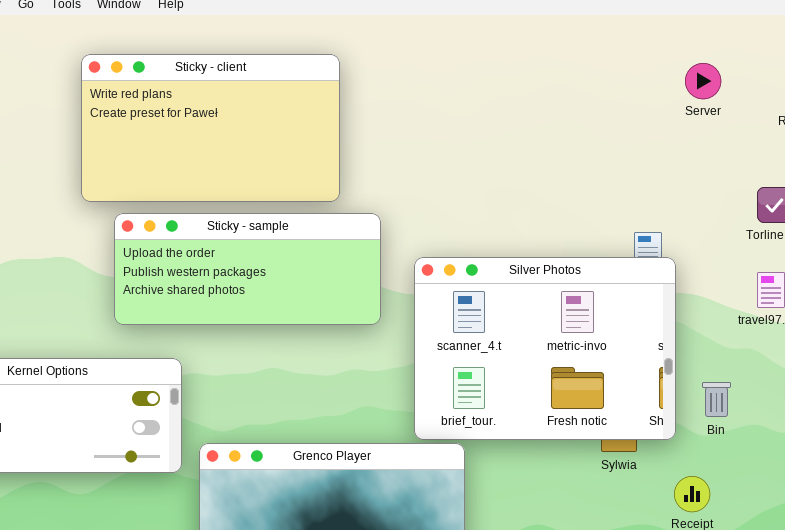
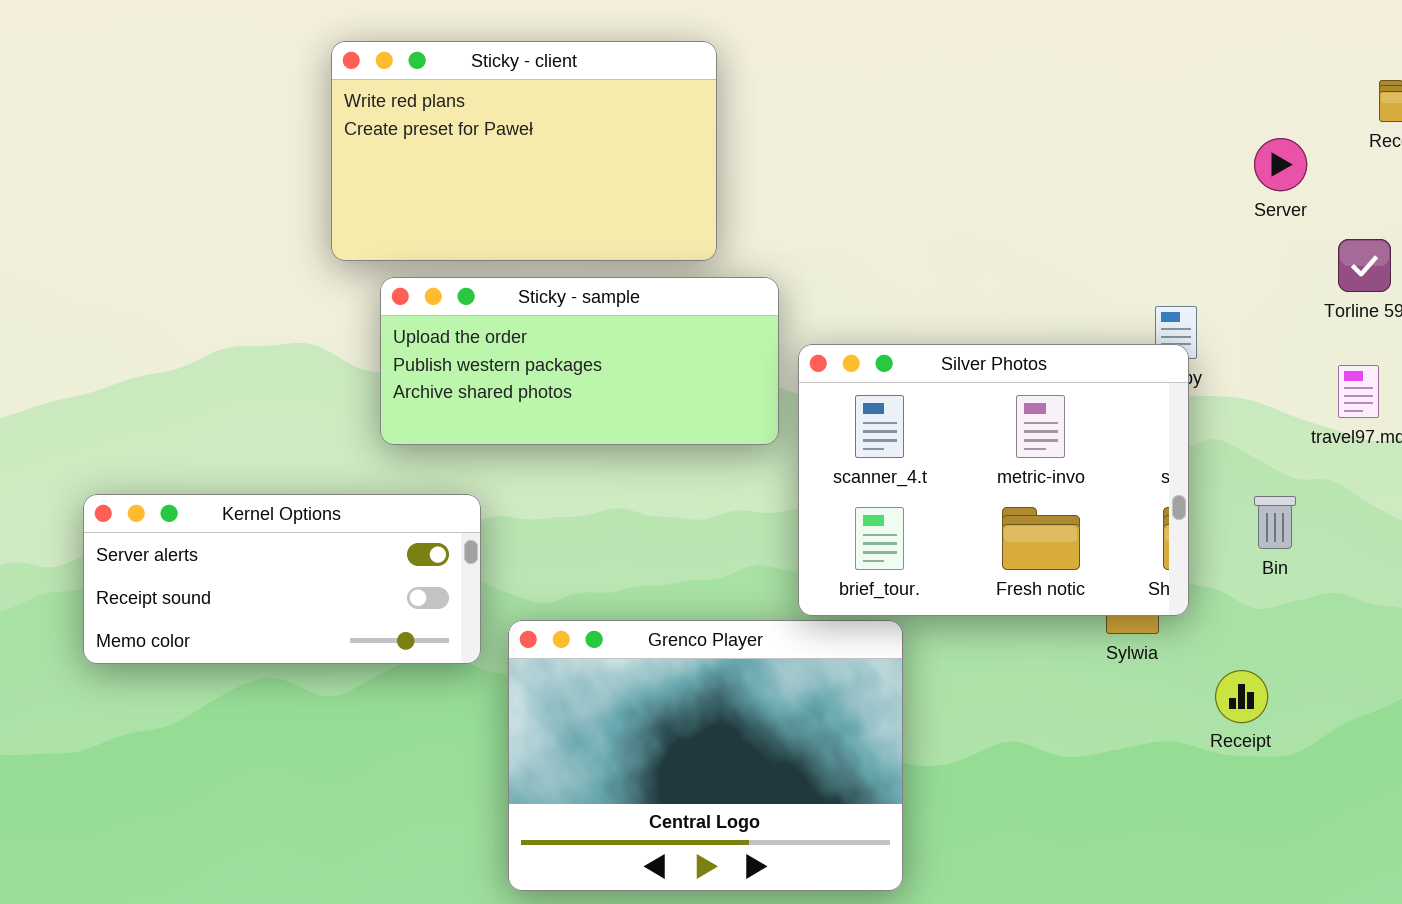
Server: [685,63,721,99] -> [1254,138,1307,191], moved
Silver Photos: [414,257,676,440] -> [798,344,1189,616], moved
Bin: [702,382,731,417] -> [1254,496,1296,549], moved

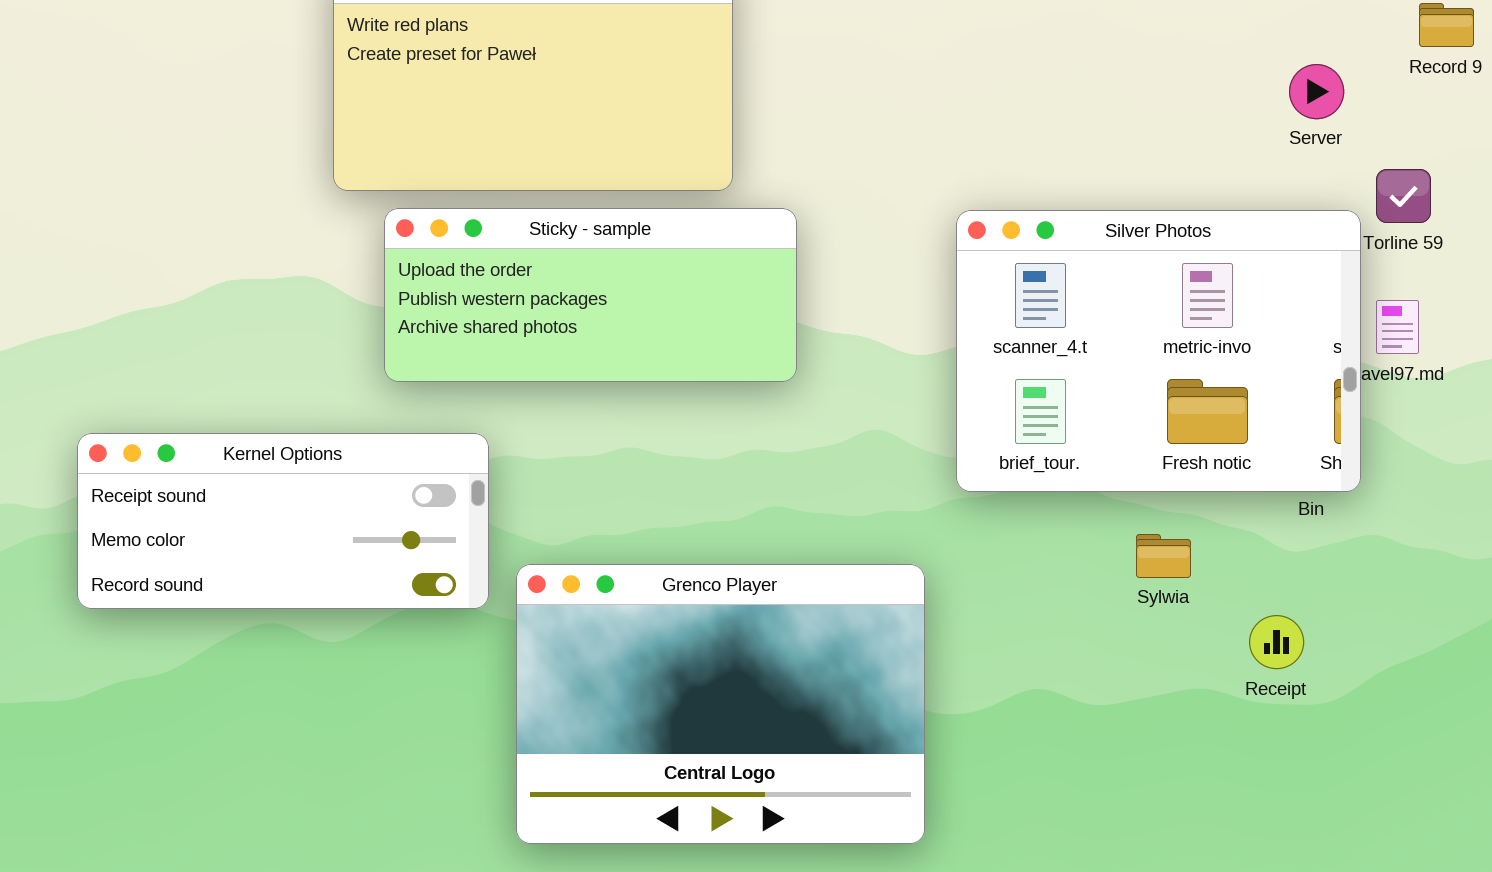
Silver Photos: [798,344,1189,616] -> [956,210,1361,492], moved
Kernel Options: [83,494,481,664] -> [77,433,489,609], scrolled down 1 row

